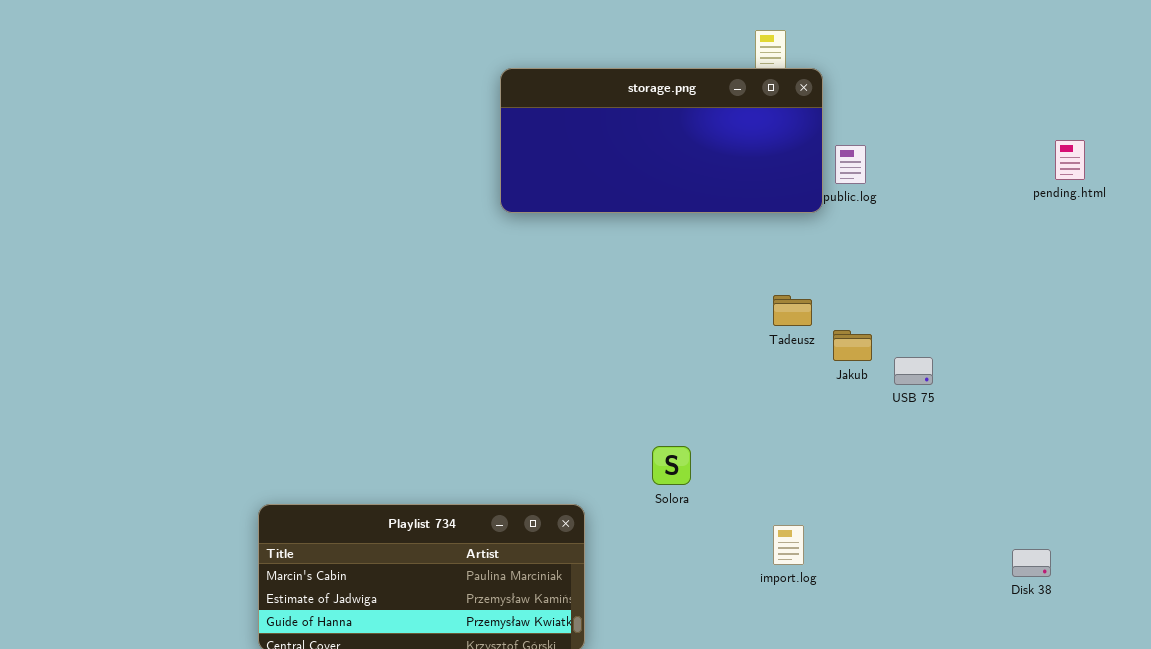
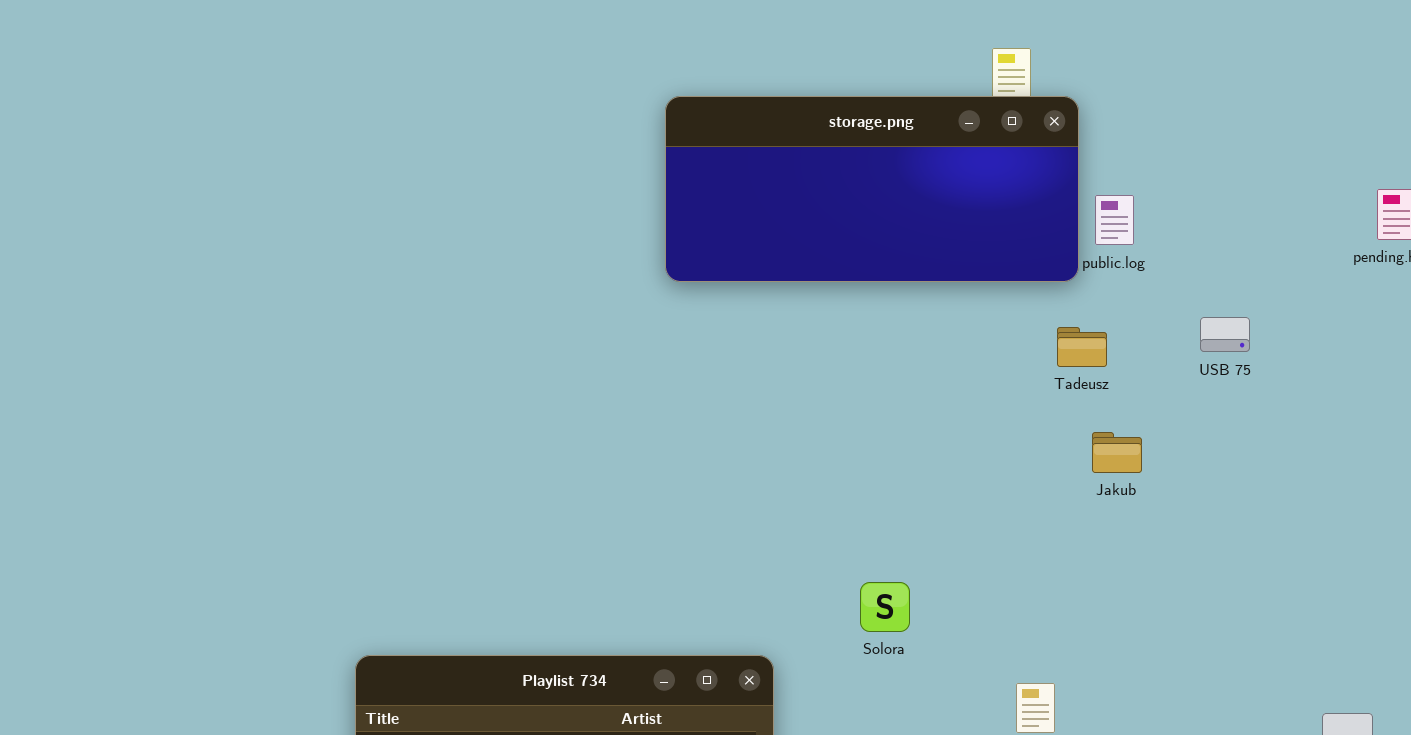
Tadeusz: [773,295,812,326] -> [1057,327,1107,367], moved
USB 75: [894,357,933,385] -> [1200,317,1250,352], moved

